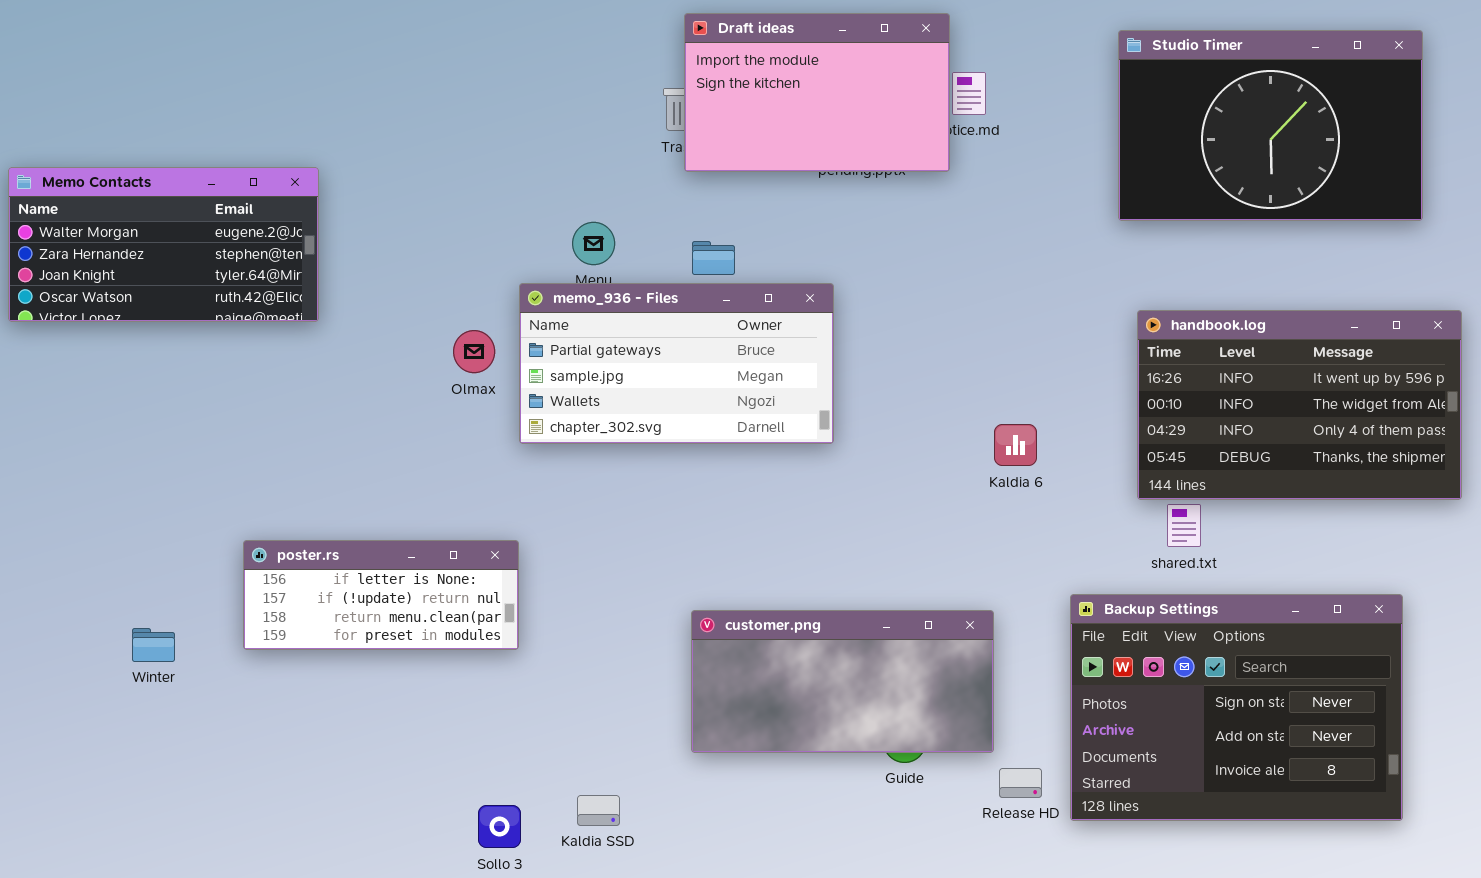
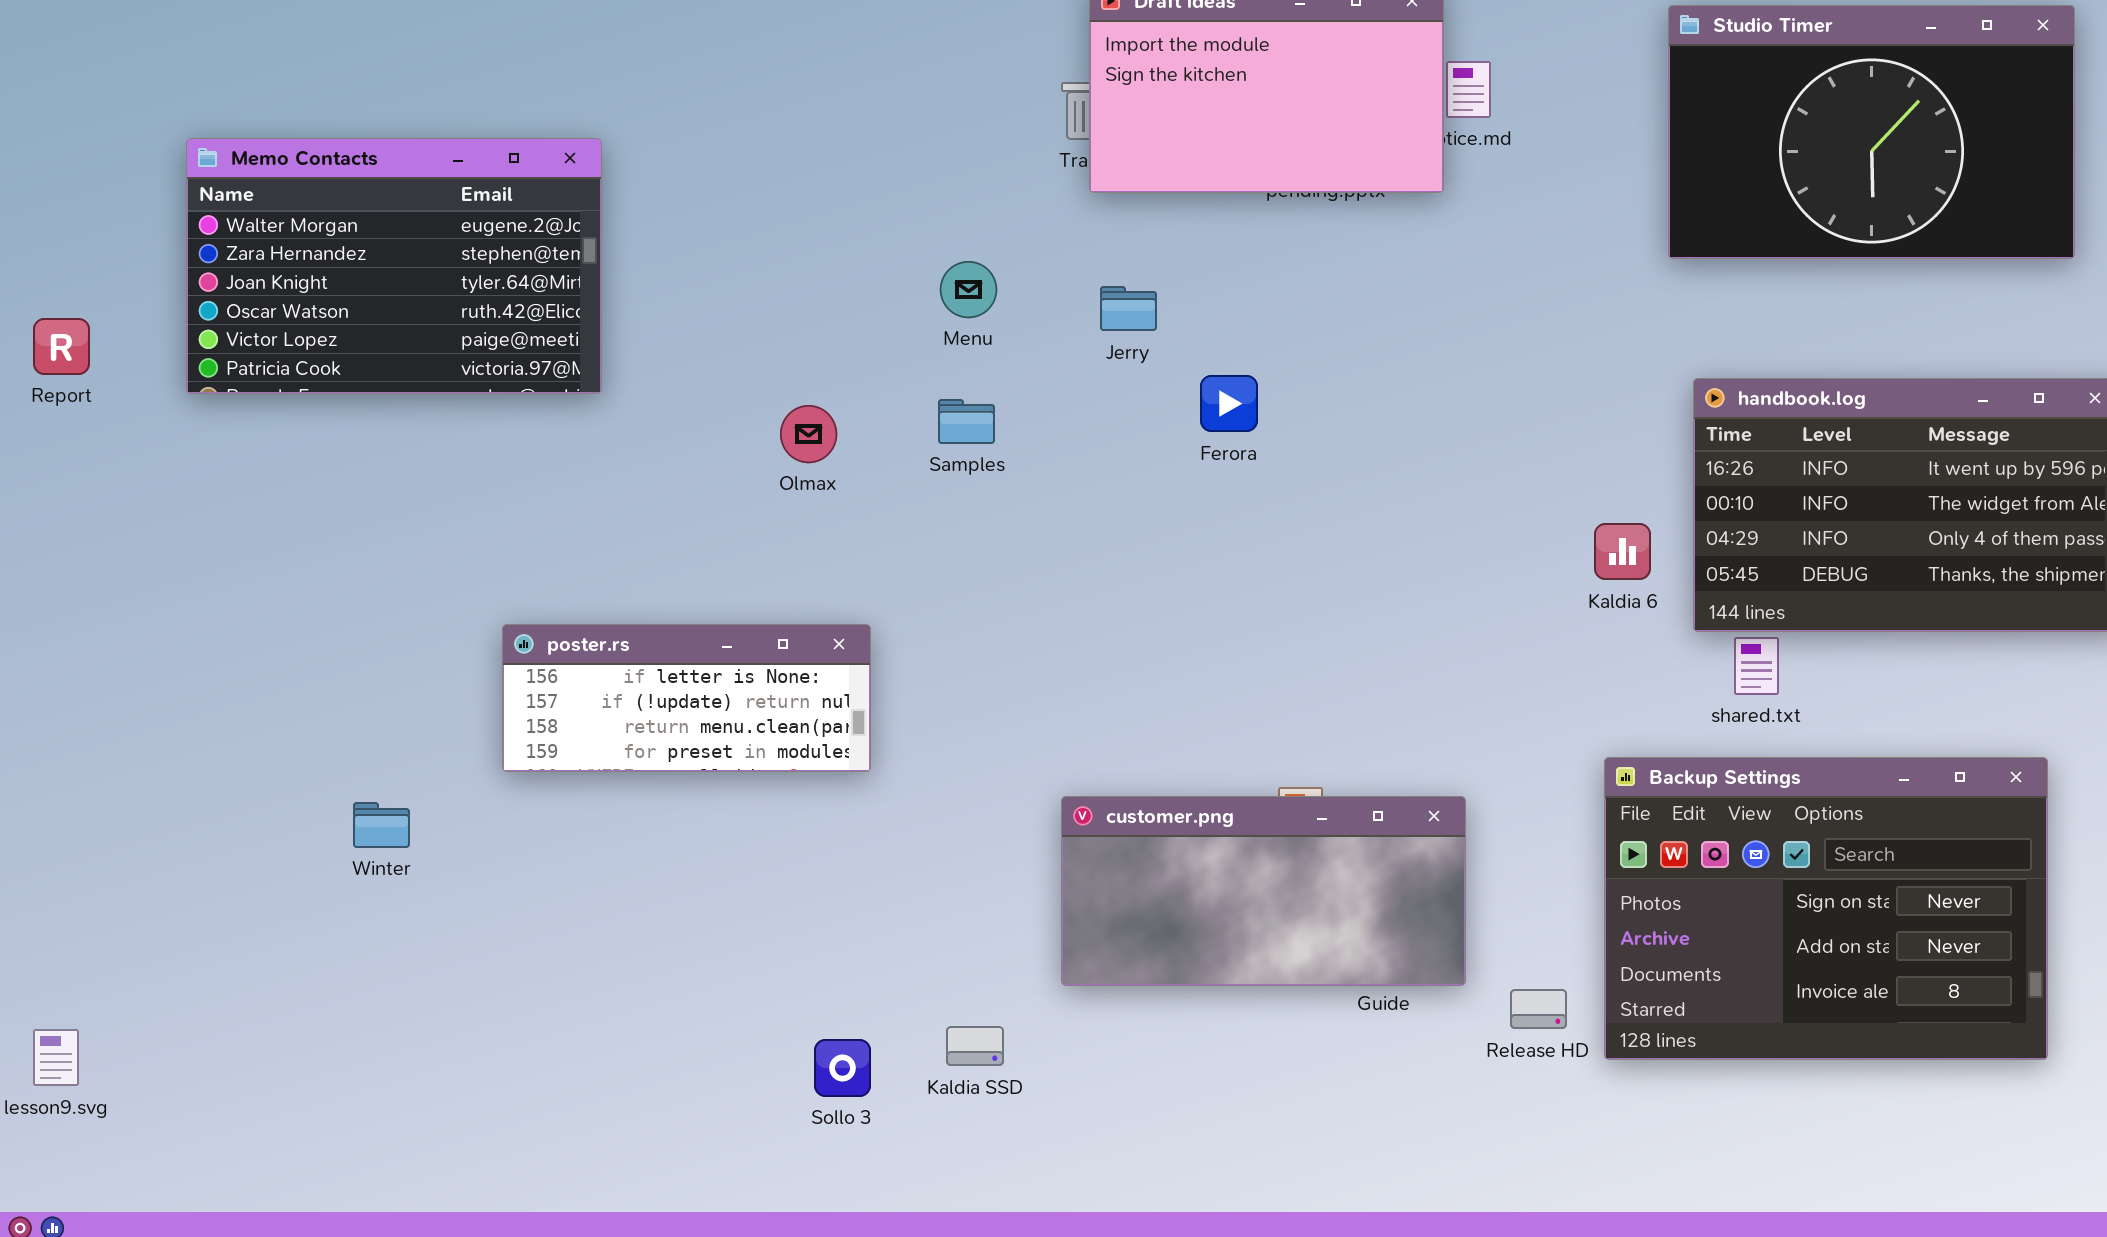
Memo Contacts: [8,167,319,322] -> [186,138,602,394], resized
memo_936 - Files: [519,283,834,444] -> none, closed
Kaldia 6: [994,424,1037,466] -> [1594,523,1651,580], moved
poster.rs: [243,540,519,650] -> [502,624,871,772], moved
customer.png: [691,610,994,753] -> [1061,796,1466,986], moved

